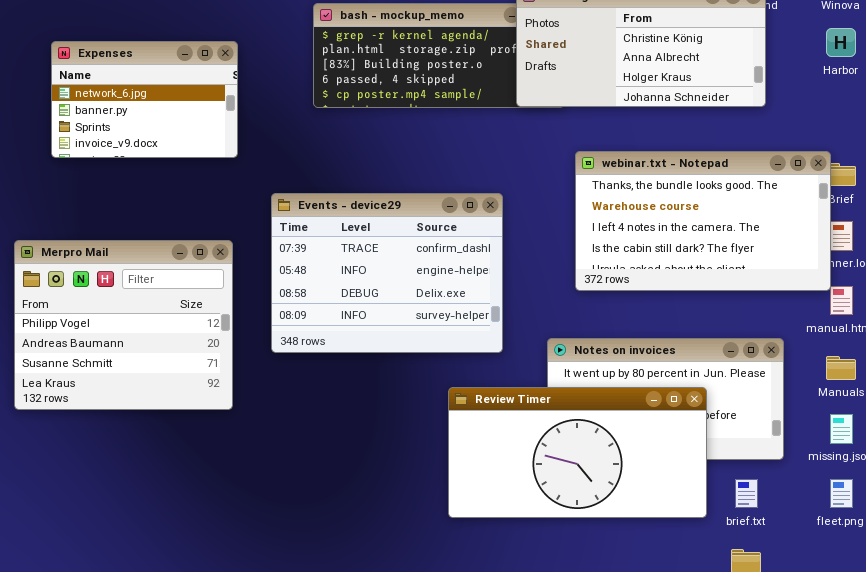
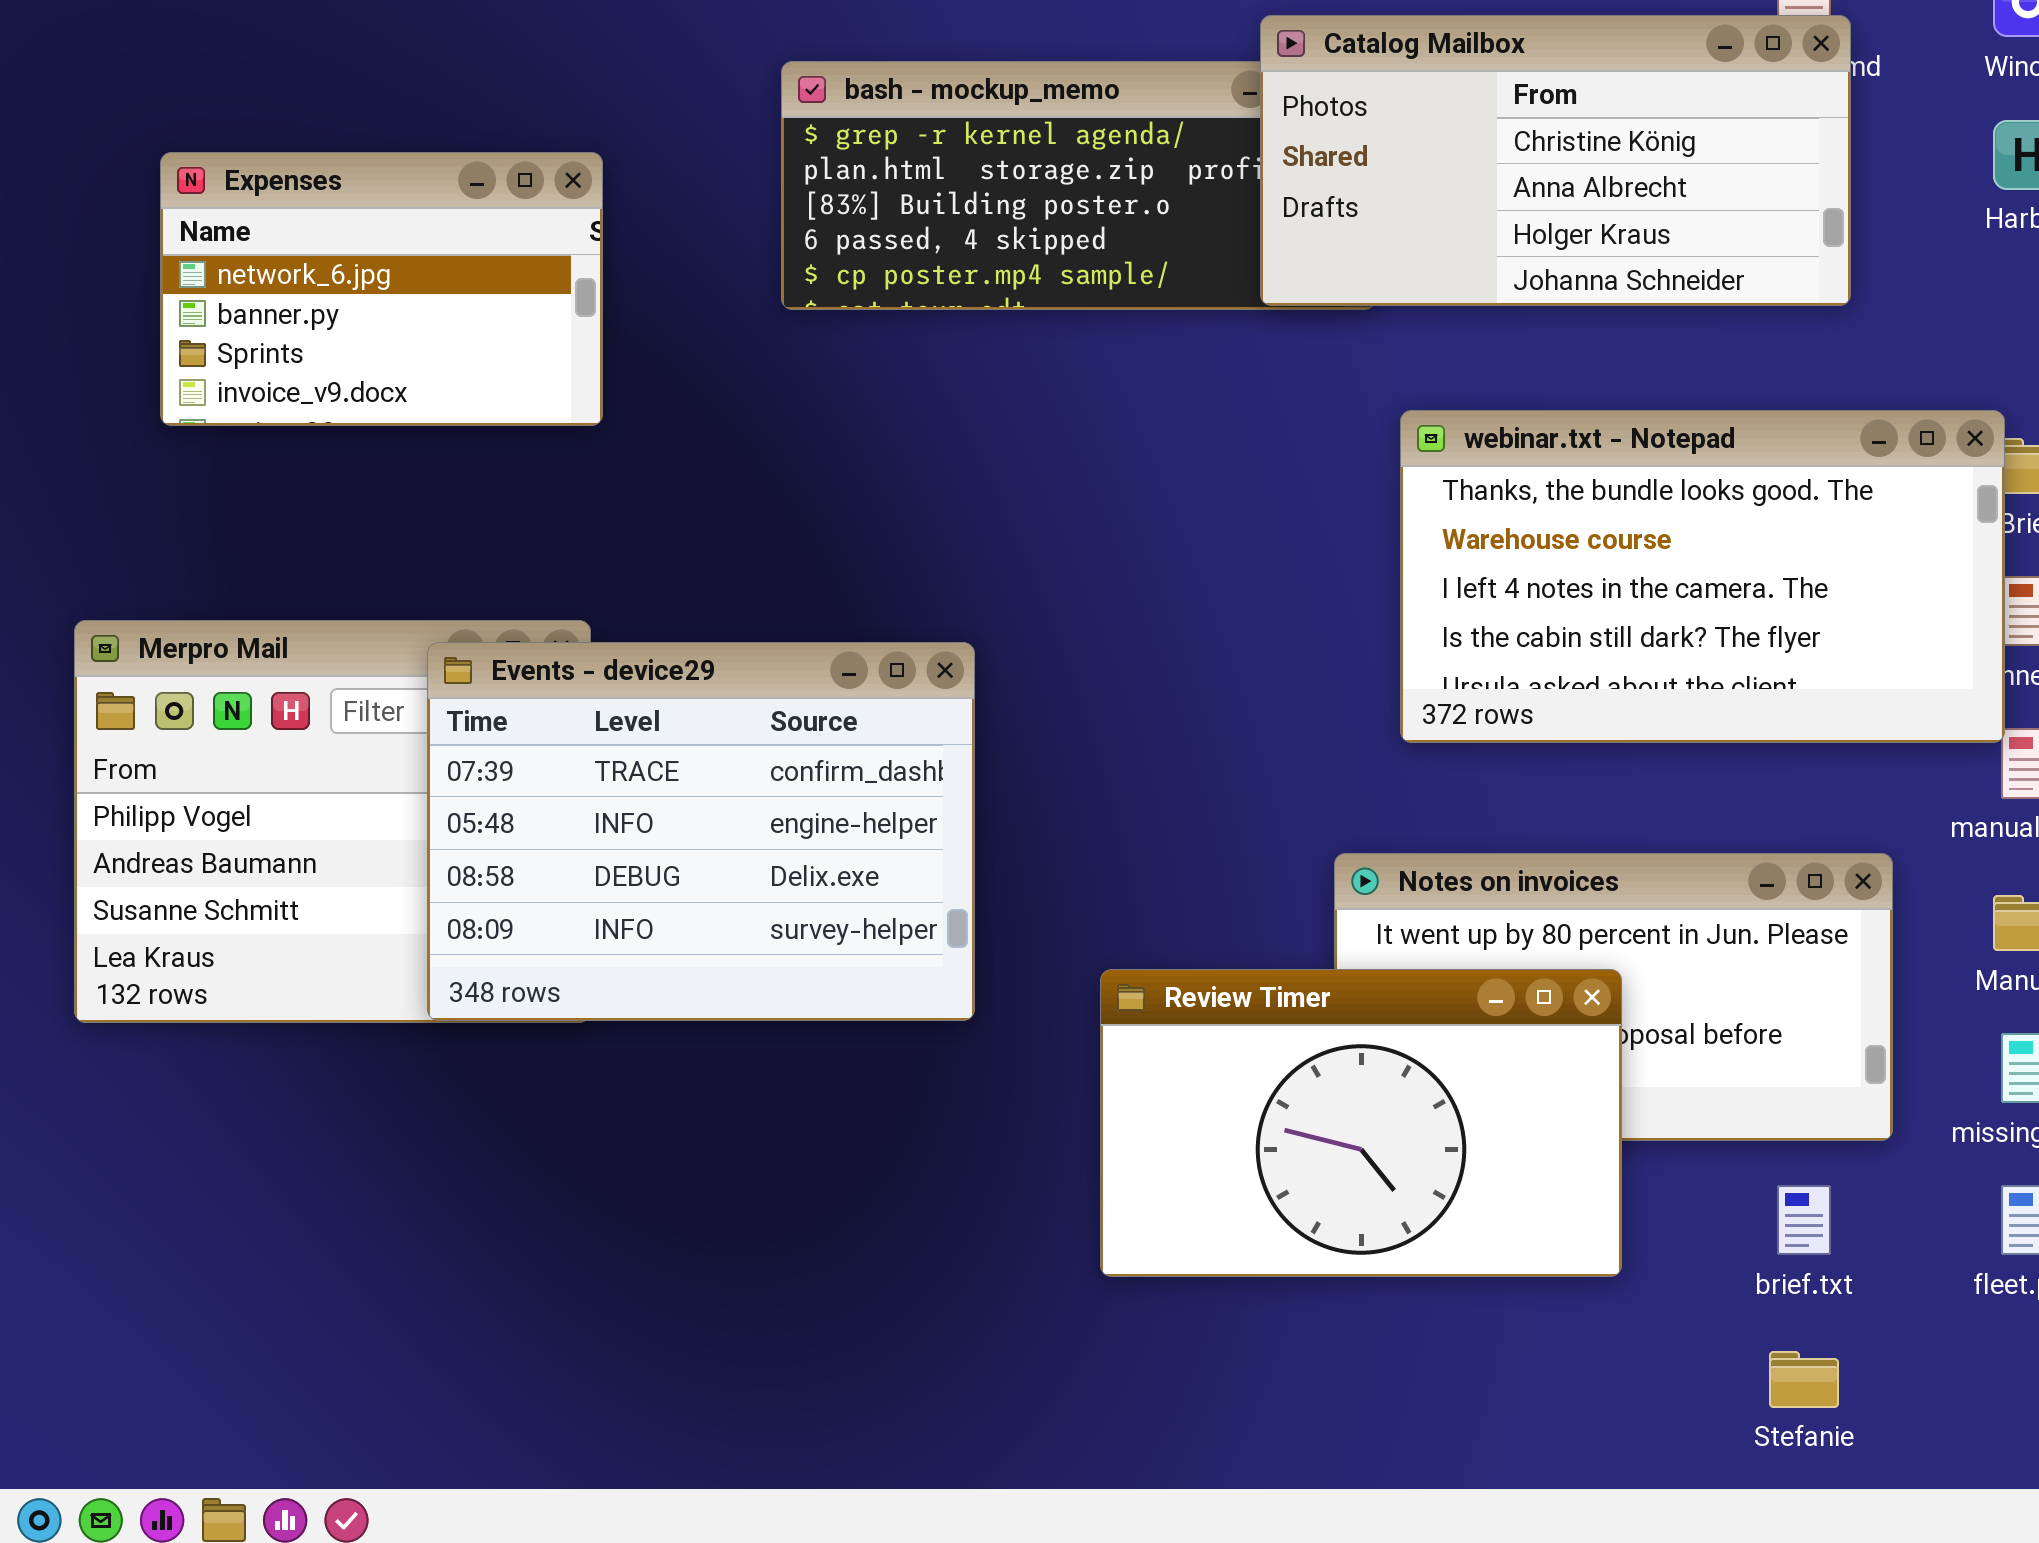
Events - device29: [271,193,503,353] -> [427,642,975,1021], moved
Review Timer: [448,387,707,518] -> [1100,969,1622,1277], resized

